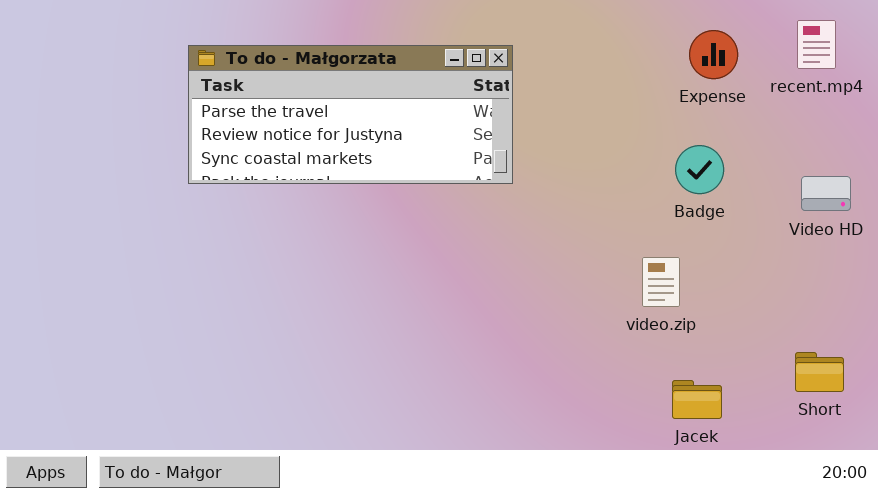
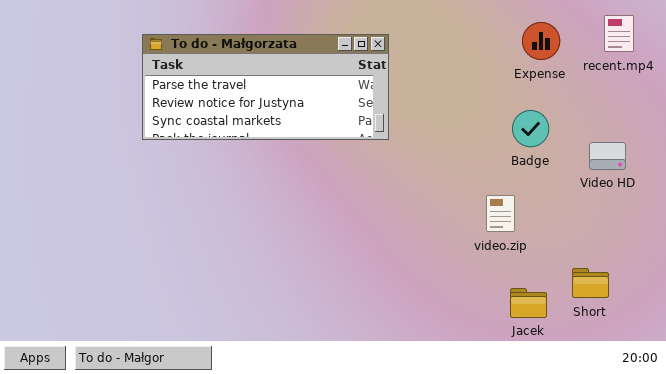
Video HD: [801,176,851,211] -> [589,142,626,170], moved
Short: [795,352,844,392] -> [572,268,609,298], moved

